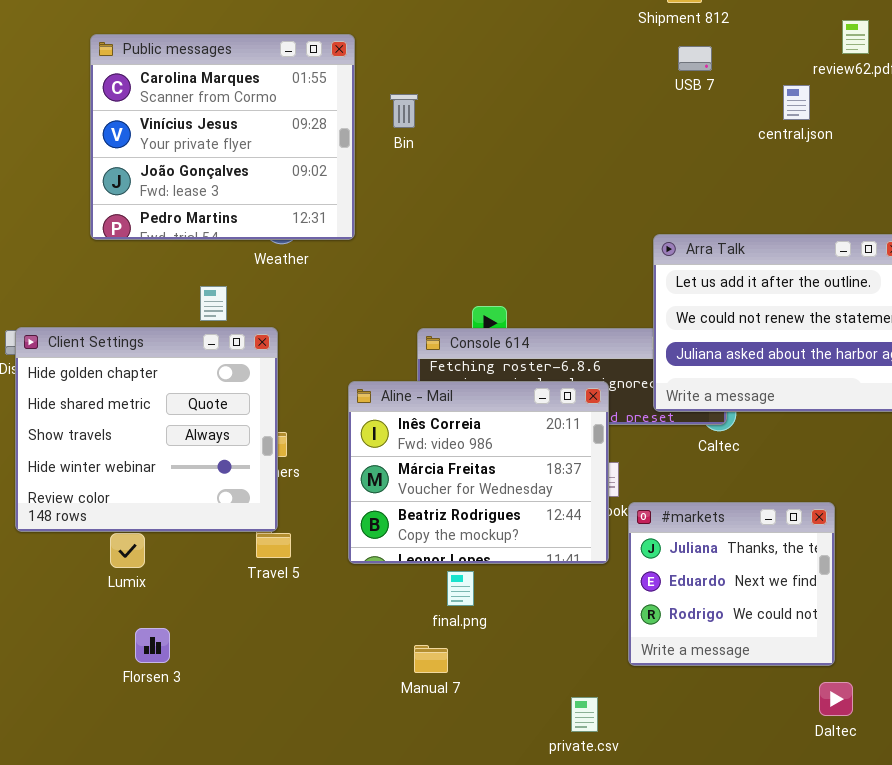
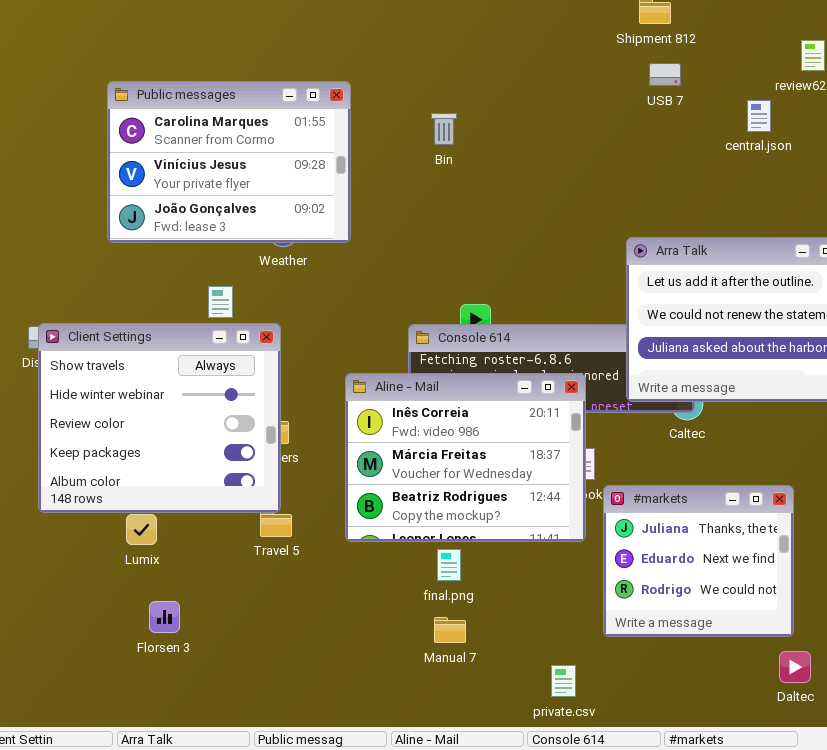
Public messages: [90,34,355,240] -> [107,81,351,243], resized
Bin: [390,94,418,128] -> [431,113,457,145], moved
Client Settings: [15,327,278,532] -> [38,323,281,513], scrolled down 2 rows
Manual 7: [414,645,448,673] -> [434,617,466,643], moved

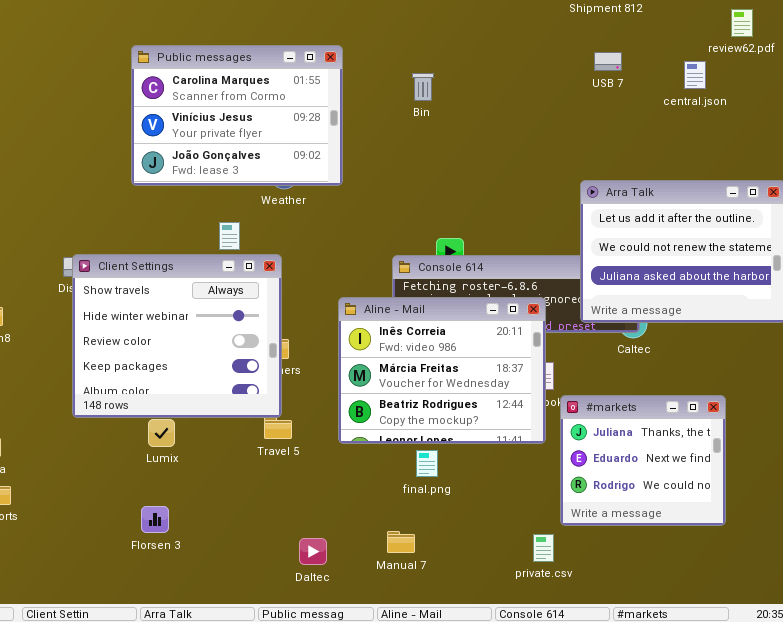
USB 7: [649,63,681,86] -> [594,52,622,71], moved
Florsen 3: [149,601,180,633] -> [141,506,169,533], moved
Manual 7: [434,617,466,643] -> [387,531,415,553], moved
Daltec: [779,651,811,683] -> [299,538,327,565], moved
private.csv: [551,665,576,697] -> [533,534,554,562], moved

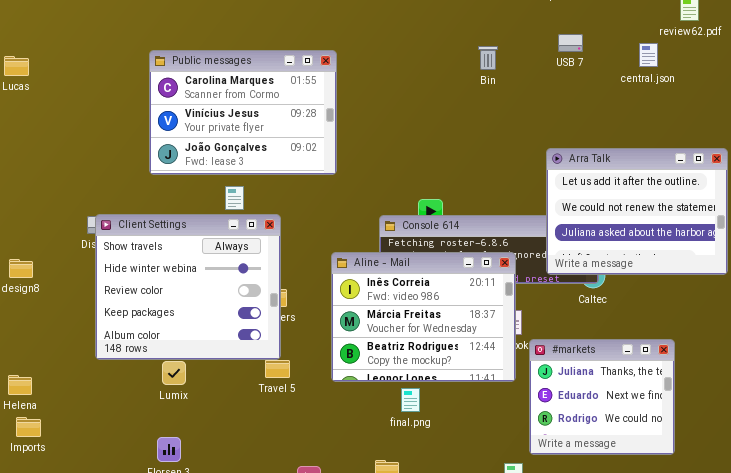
Public messages: [131,45,343,186] -> [149,50,337,175], moved
Bin: [412,73,434,101] -> [478,46,498,70], moved

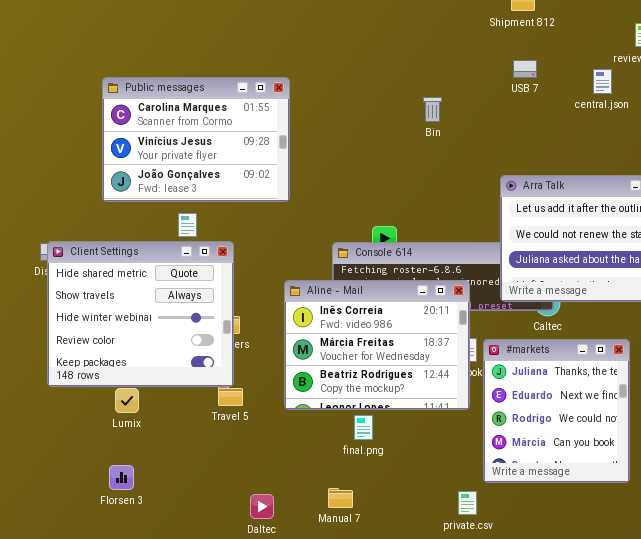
Bin: [478,46,498,70] -> [423,97,442,122], moved
Client Settings: [95,214,281,360] -> [47,241,234,387], scrolled up 1 row
#markets: [529,339,675,455] -> [483,339,630,483], resized

